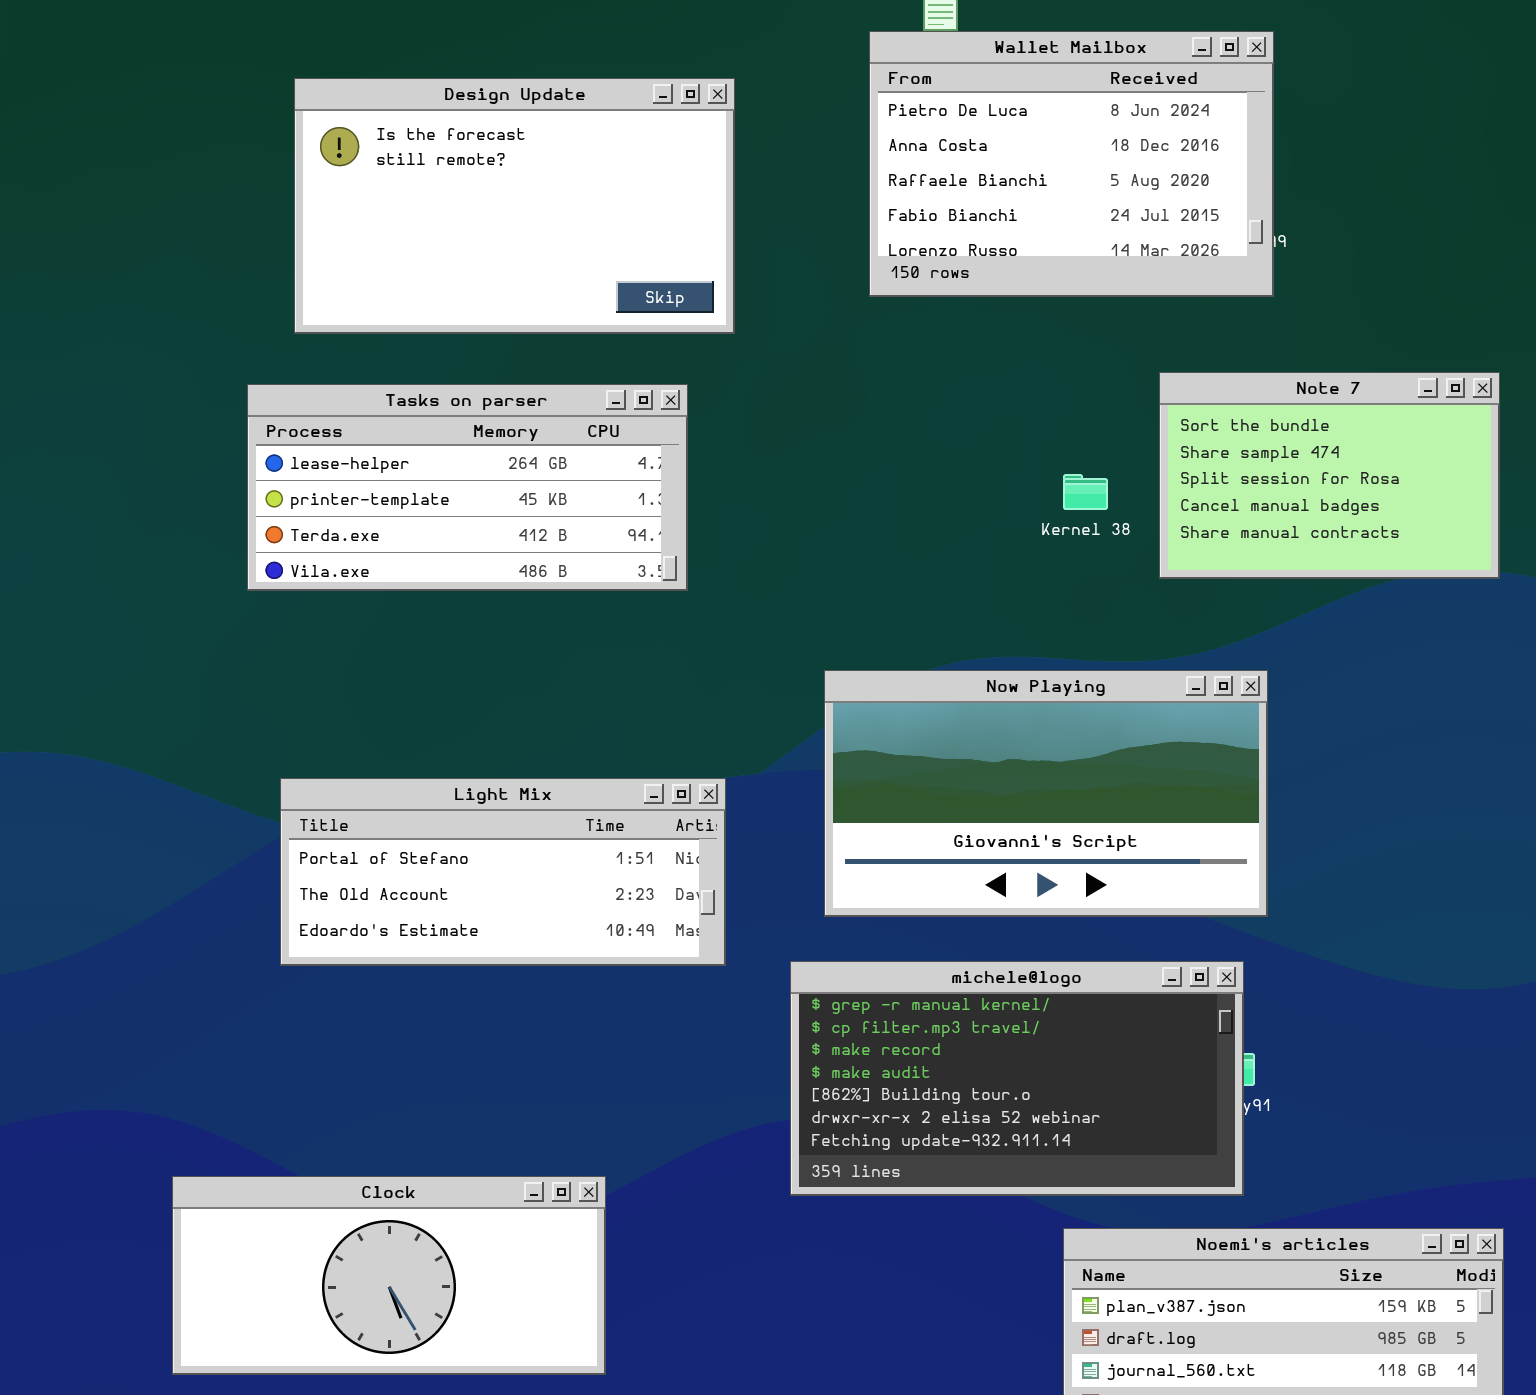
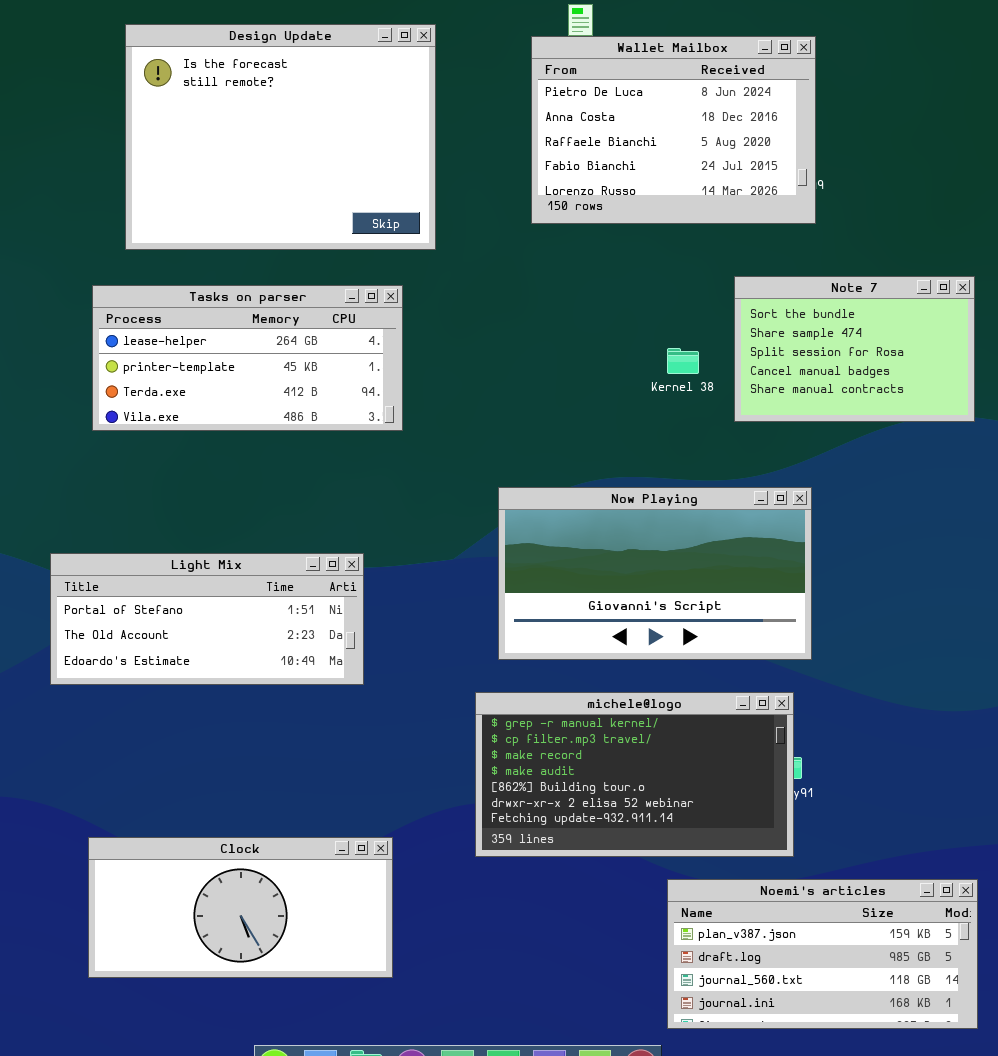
Design Update: [294,78,735,334] -> [125,24,436,250], resized
Light Mix: [280,778,726,966] -> [50,553,364,685], moved
Clock: [172,1176,606,1375] -> [88,837,393,978], moved

